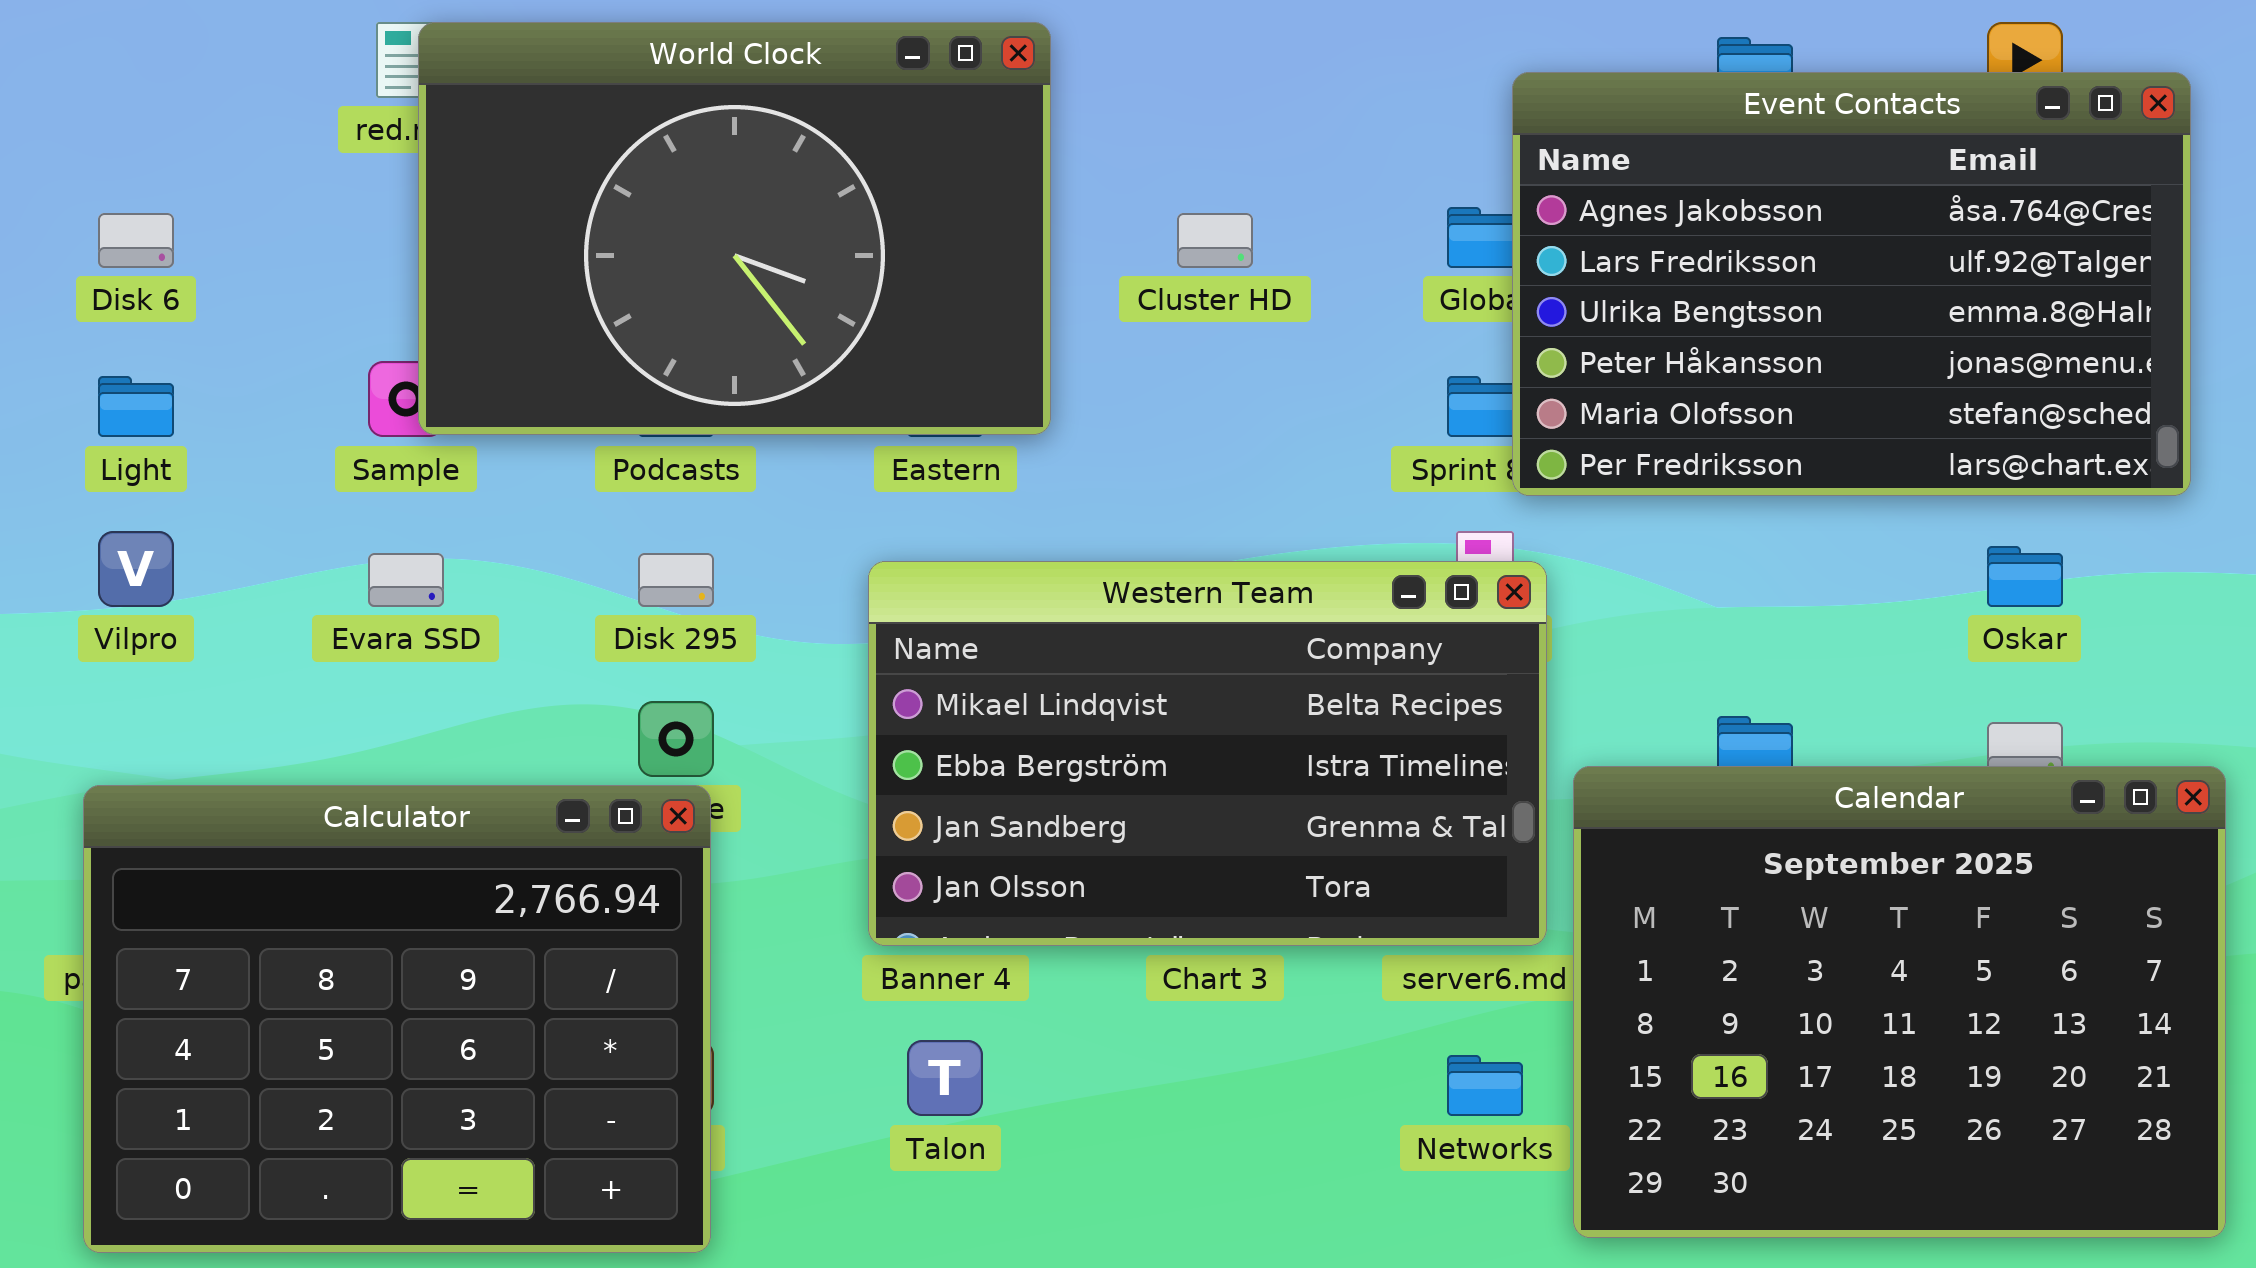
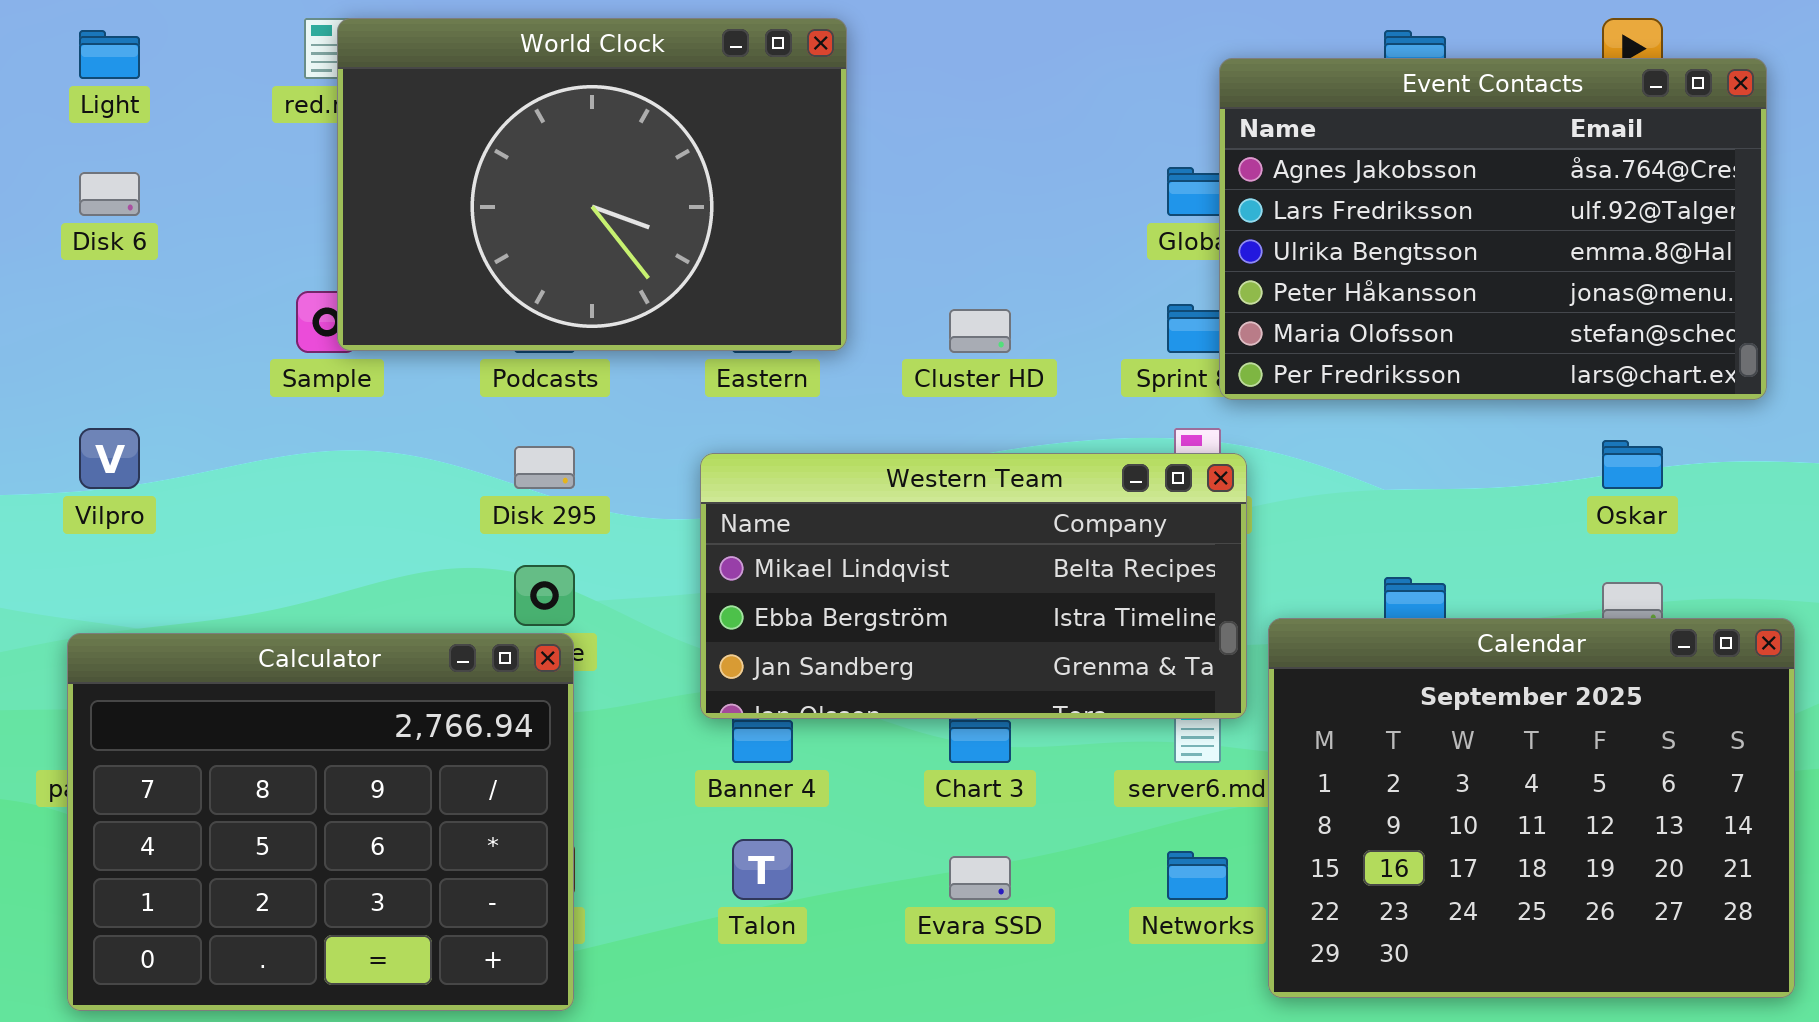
Cluster HD: [1177,213,1253,268] -> [949,309,1011,353], moved
Light: [98,376,174,437] -> [79,30,140,79], moved
Evara SSD: [368,553,444,607] -> [949,856,1011,900], moved
Western Team: [868,561,1547,946] -> [700,453,1247,719], resized

